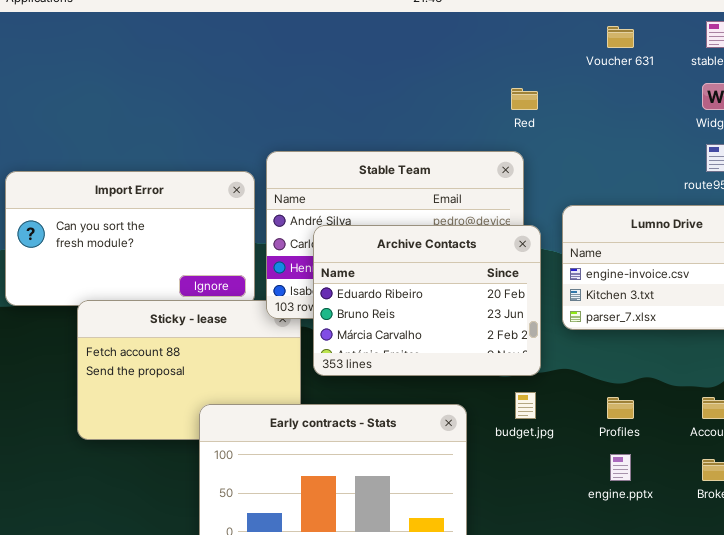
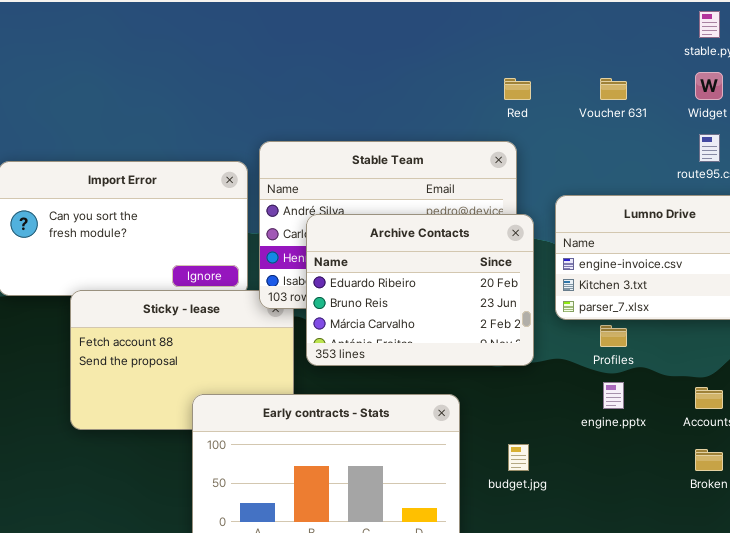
Voucher 631: [607,26,634,48] -> [600,78,627,100], moved
budget.jpg: [515,392,536,419] -> [508,444,529,471], moved
Profiles: [607,397,634,419] -> [600,325,627,347], moved
engine.pptx: [610,454,631,481] -> [603,382,624,409], moved

